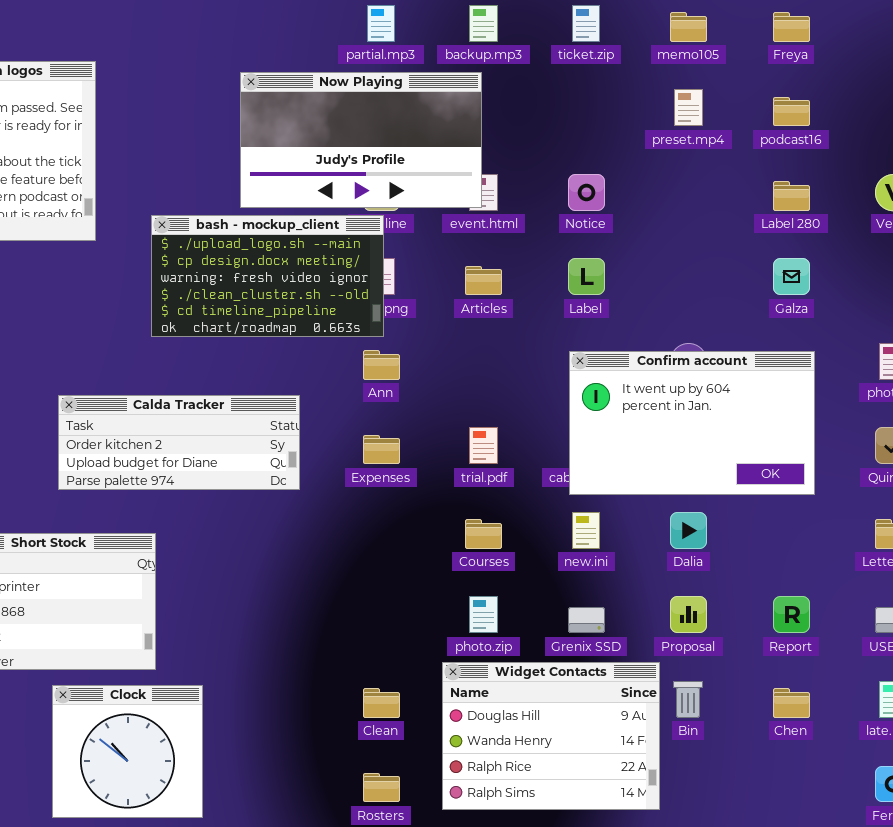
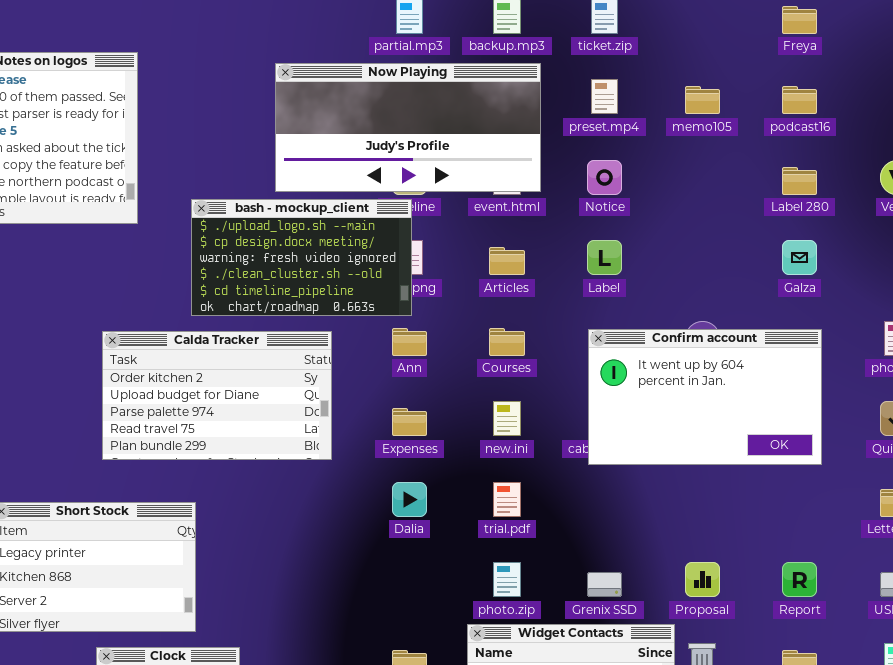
memo105: [670,12,707,42] -> [685,86,720,114], moved
Now Playing: [240,72,482,208] -> [275,63,541,192], resized
preset.mp4: [674,89,703,126] -> [591,79,618,114], moved
Calda Tracker: [58,395,300,490] -> [102,331,332,460], resized
trial.pdf: [469,427,498,464] -> [493,482,521,517], moved
new.ini: [572,512,600,549] -> [493,401,521,436], moved
Dalia: [670,512,707,549] -> [392,482,427,517], moved
Courses: [465,519,502,549] -> [489,328,525,356], moved

